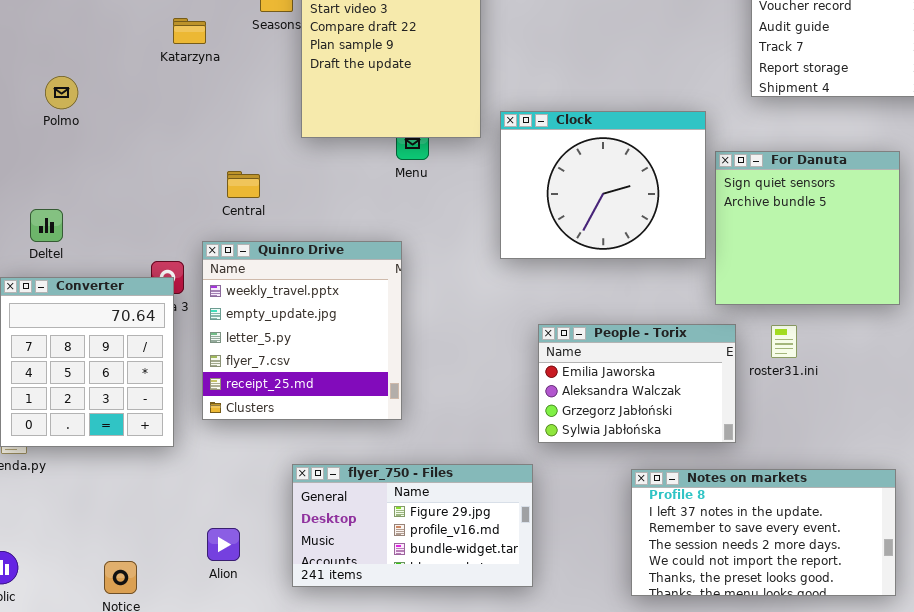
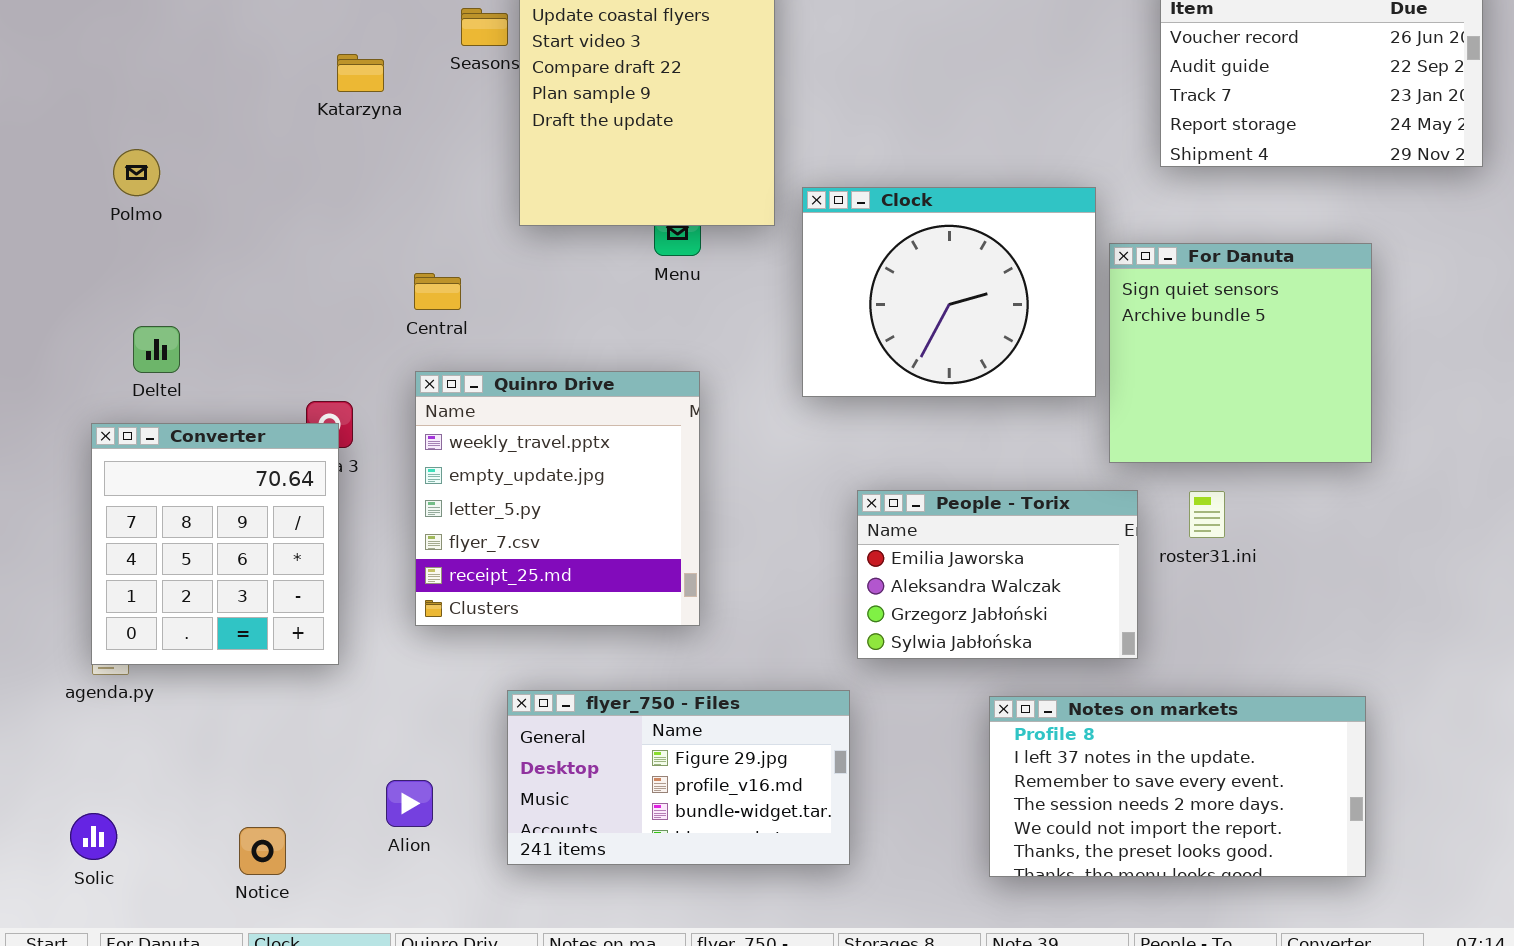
Polmo: [45,76,78,109] -> [113,149,160,196], moved
Quinro Drive: [202,241,402,420] -> [415,371,700,626], moved

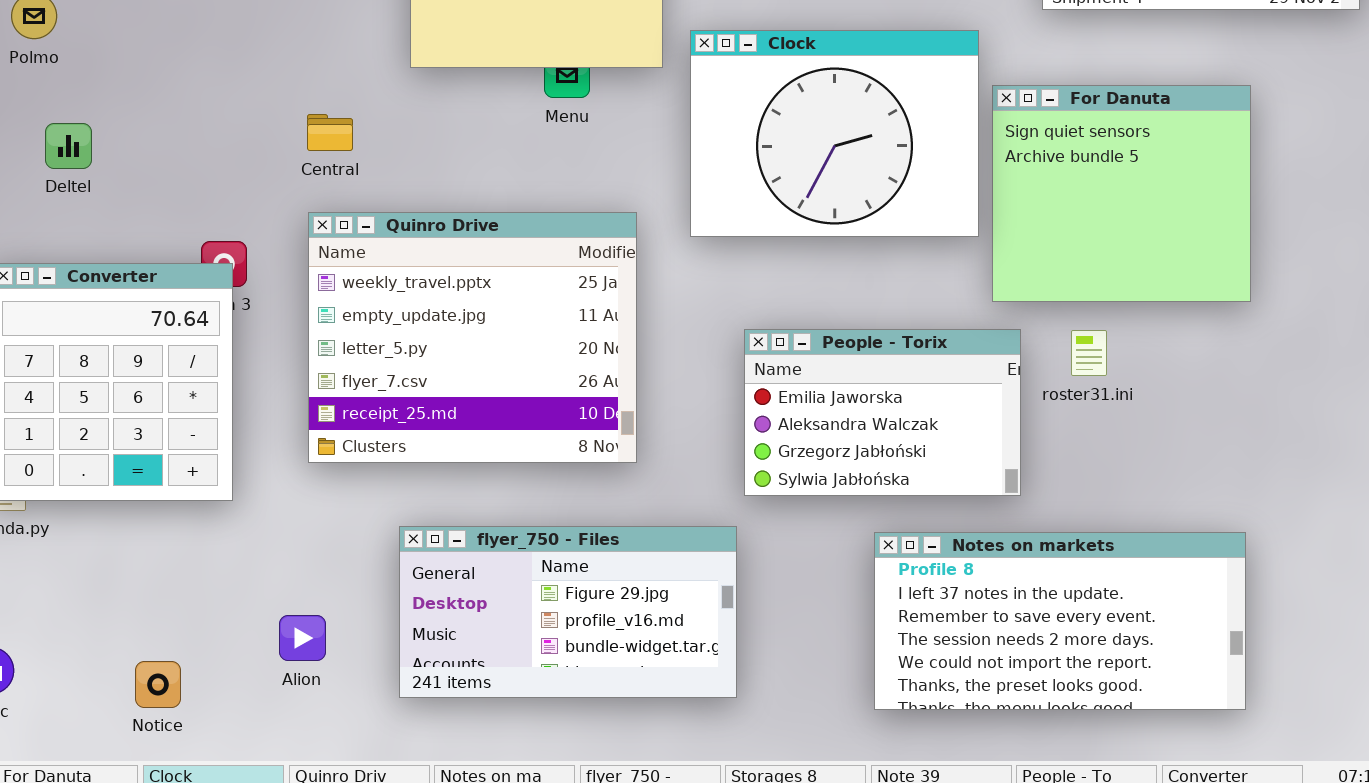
Deltel: [133,326,180,373] -> [45,123,92,169], moved
Quinro Drive: [415,371,700,626] -> [308,212,637,463], resized

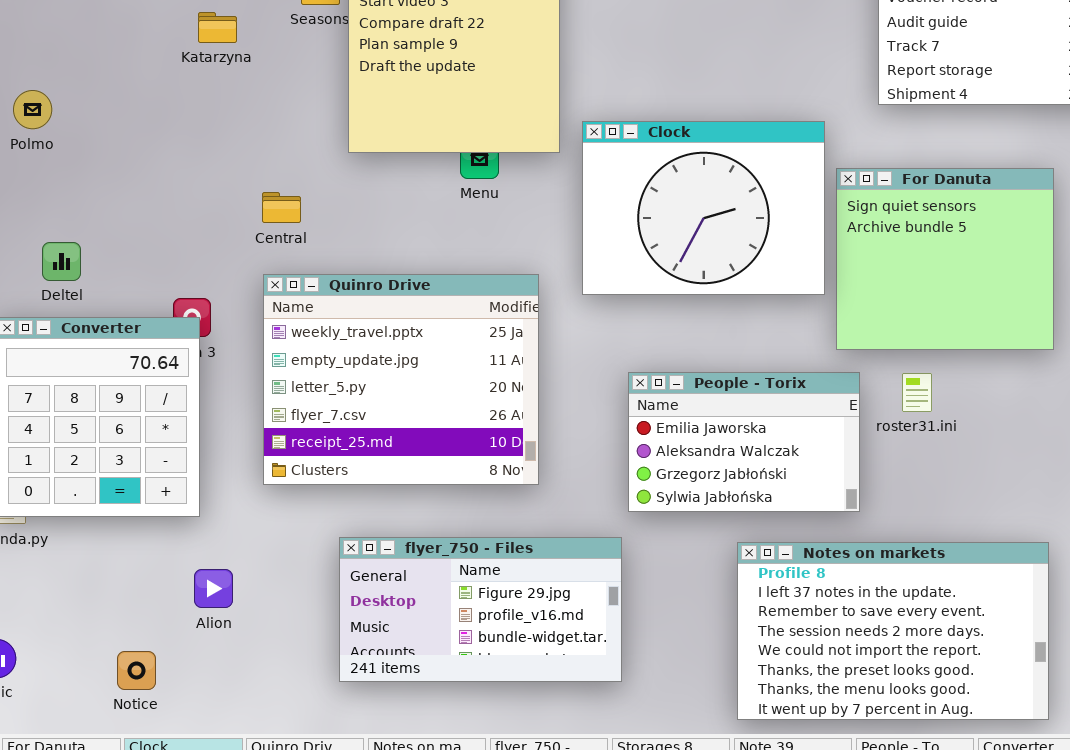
Deltel: [45,123,92,169] -> [42,242,81,281], moved
Notes on markets: [874,532,1246,710] -> [737,542,1049,720], resized
Alion: [279,615,326,661] -> [194,569,233,608], moved

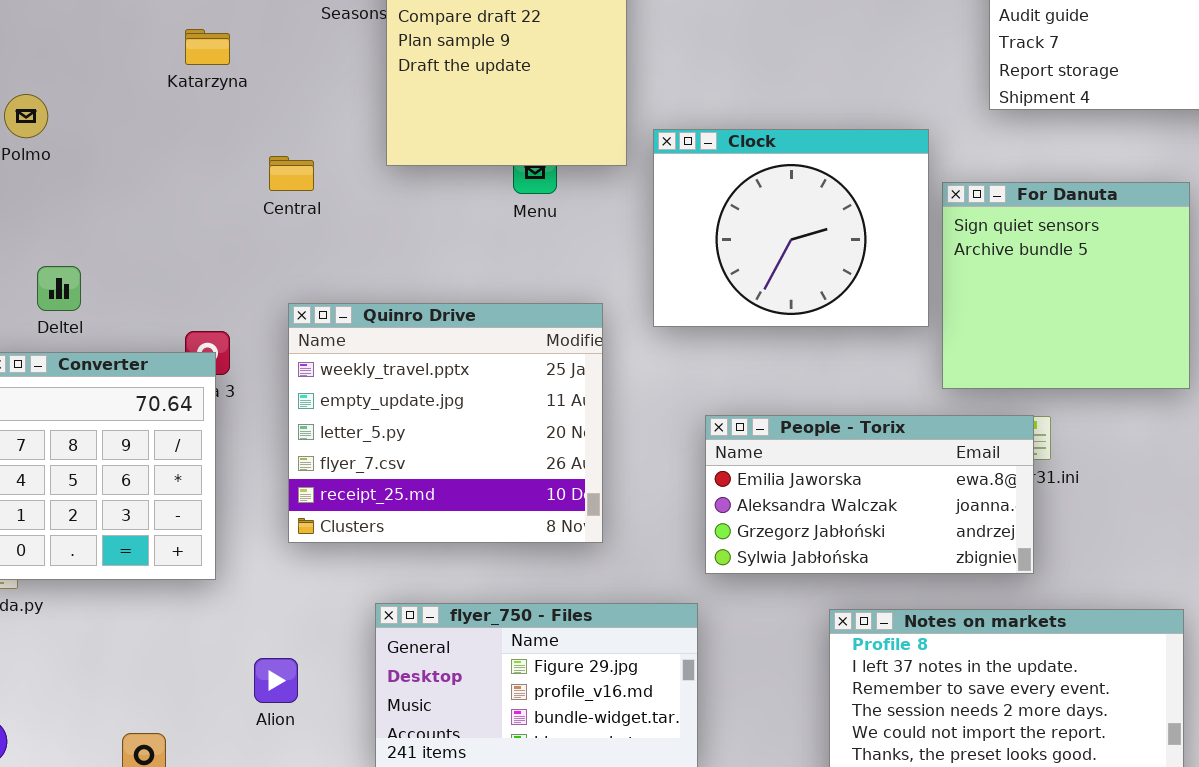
Katarzyna: [198,12,237,43] -> [185,29,230,65], moved
Central: [262,192,301,223] -> [269,156,314,191], moved
People - Torix: [628,372,860,512] -> [705,415,1034,574], resized
Alion: [194,569,233,608] -> [254,658,298,703], moved

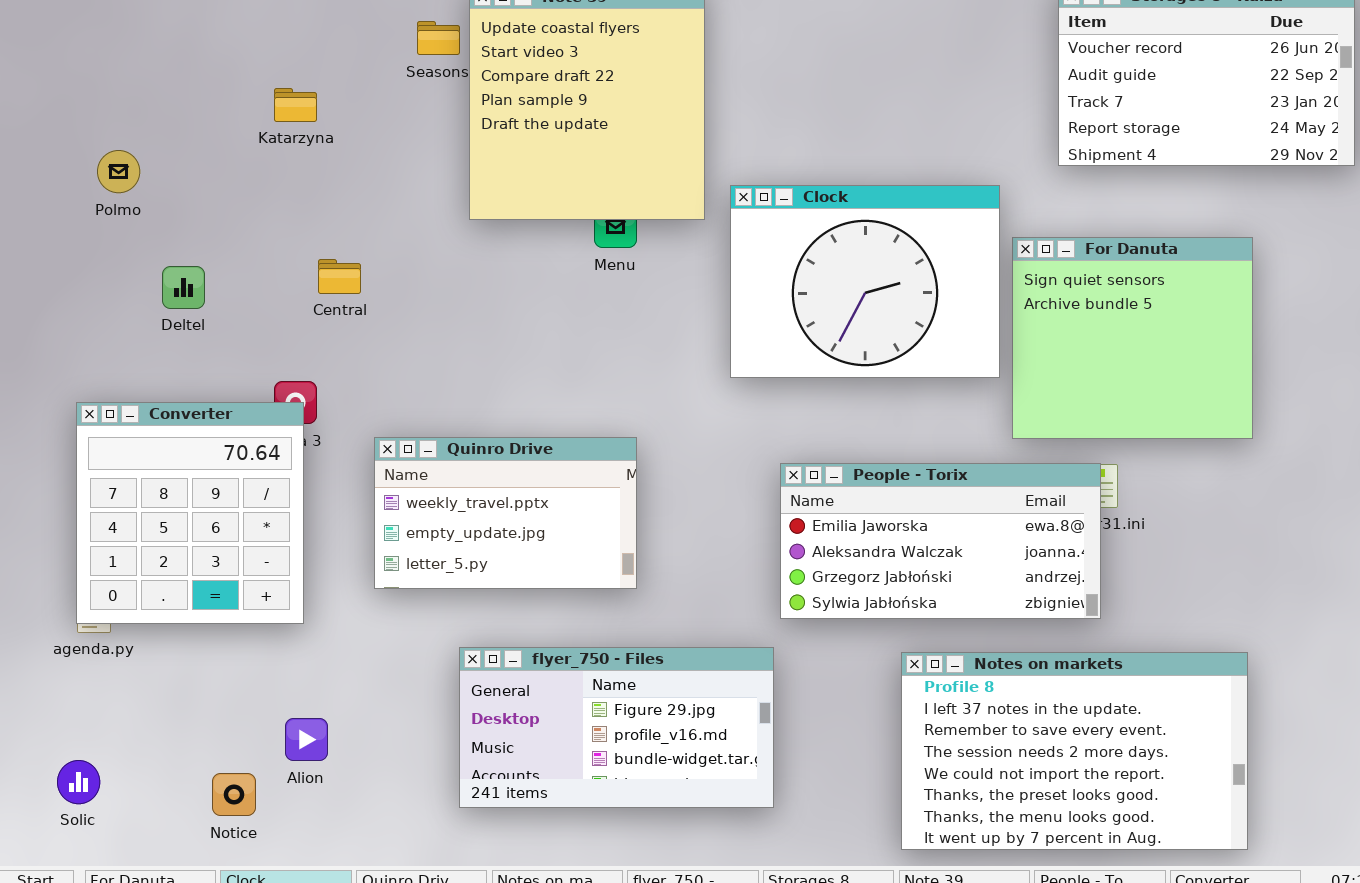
Central: [269,156,314,191] -> [318,259,361,294], moved
Deltel: [37,266,81,311] -> [162,266,205,309], moved
Quinro Drive: [288,303,603,543] -> [374,437,637,589], resized
Alion: [254,658,298,703] -> [285,718,328,761], moved

